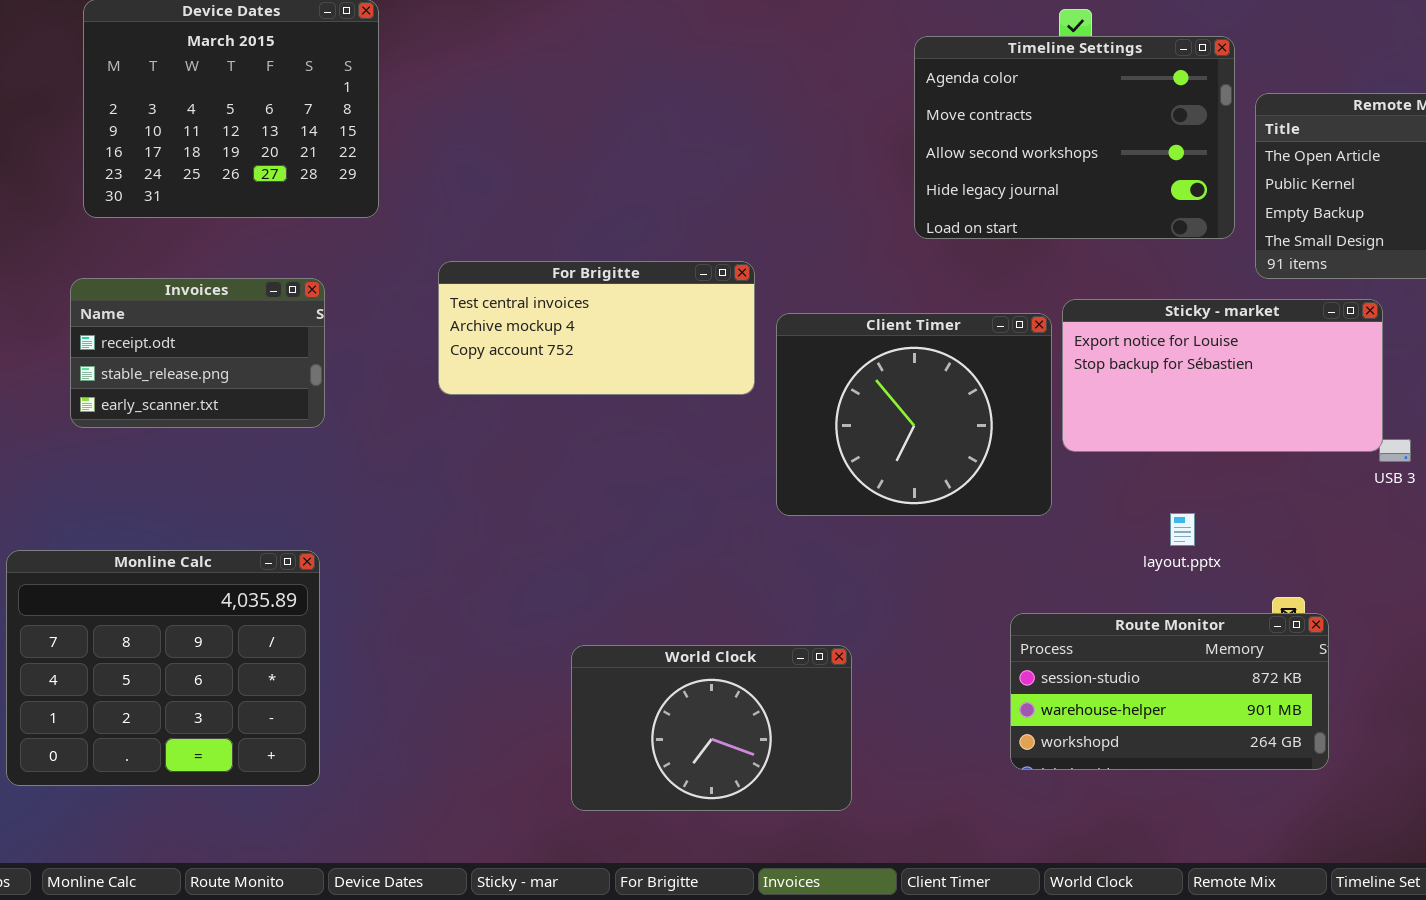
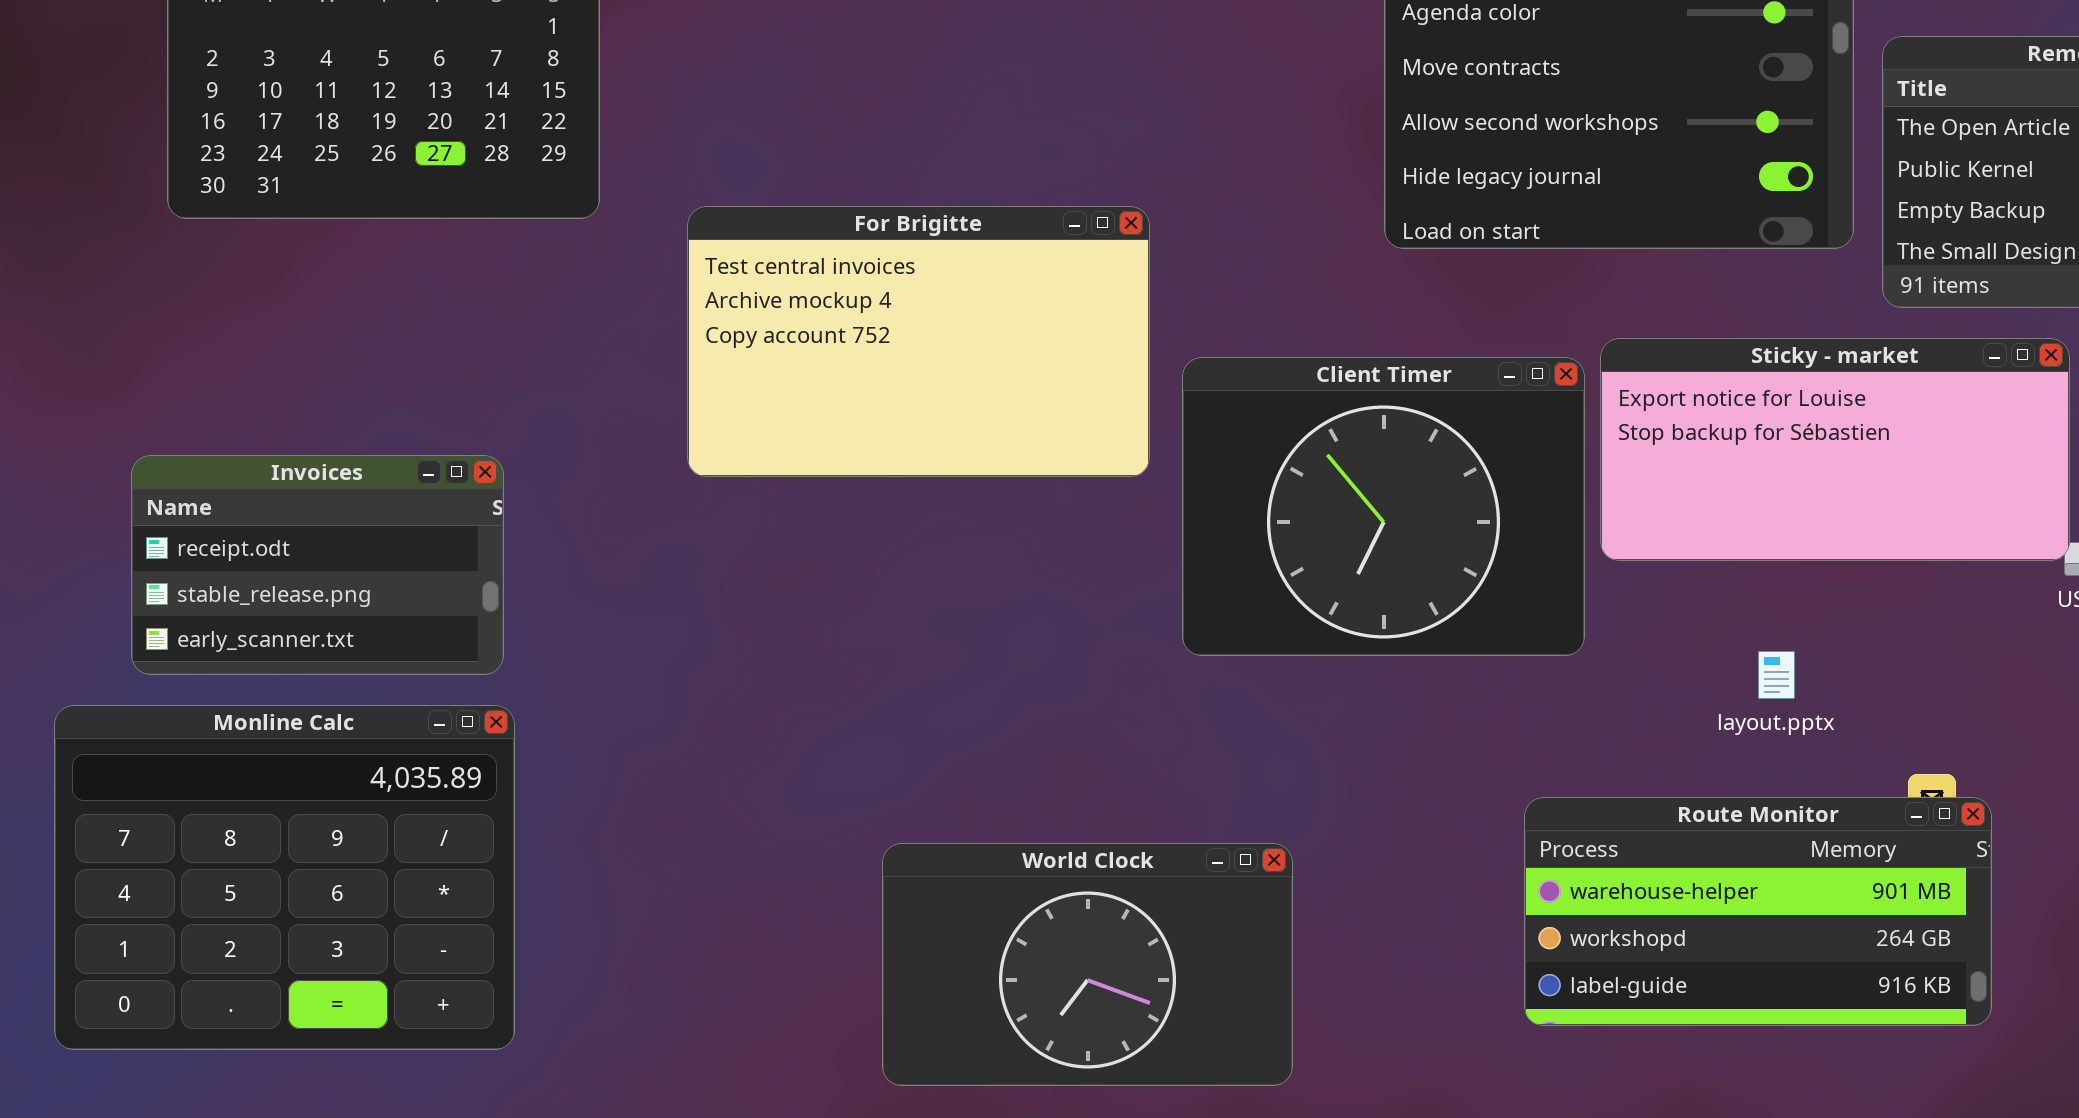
For Brigitte: [438,261,755,395] -> [687,206,1150,477], resized
Invoices: [70,278,325,428] -> [131,455,504,675], moved
Route Monitor: [1010,613,1329,770] -> [1524,797,1992,1026], scrolled down 1 row

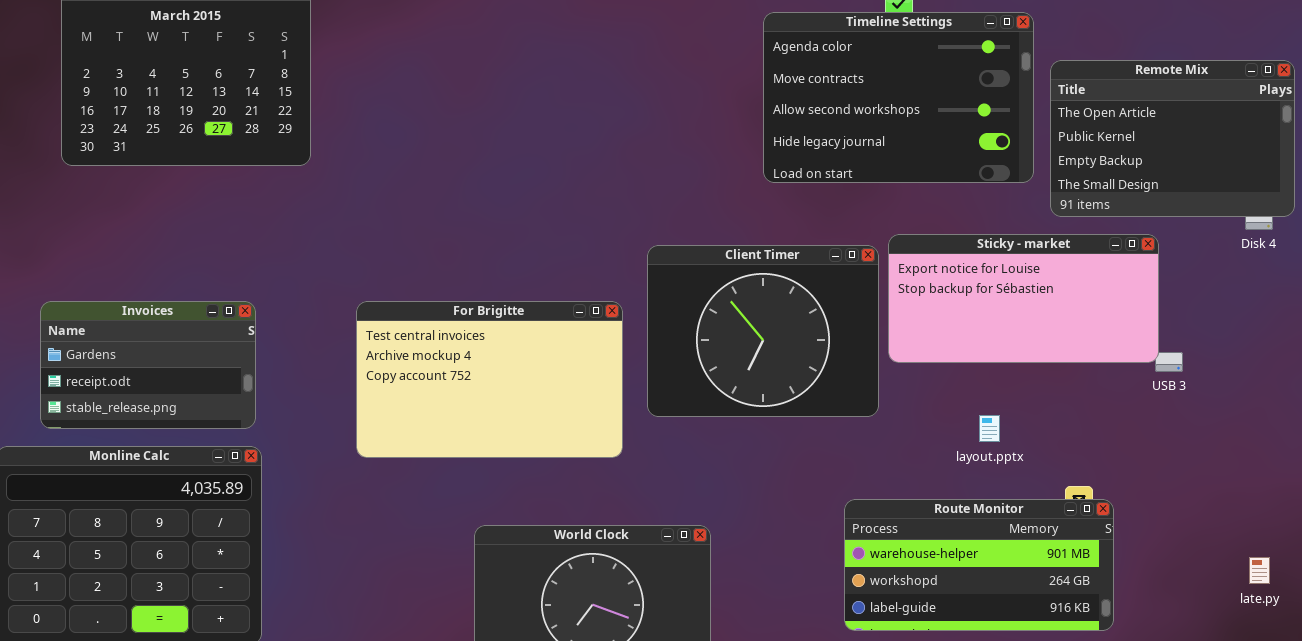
For Brigitte: [687,206,1150,477] -> [356,301,623,458], moved
Invoices: [131,455,504,675] -> [40,301,256,429], scrolled up 1 row

